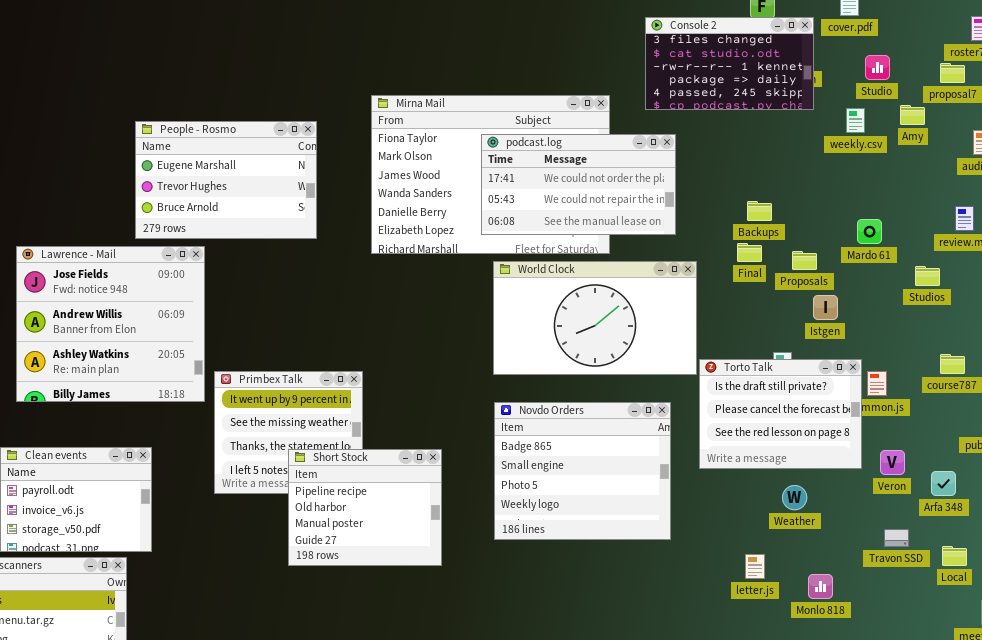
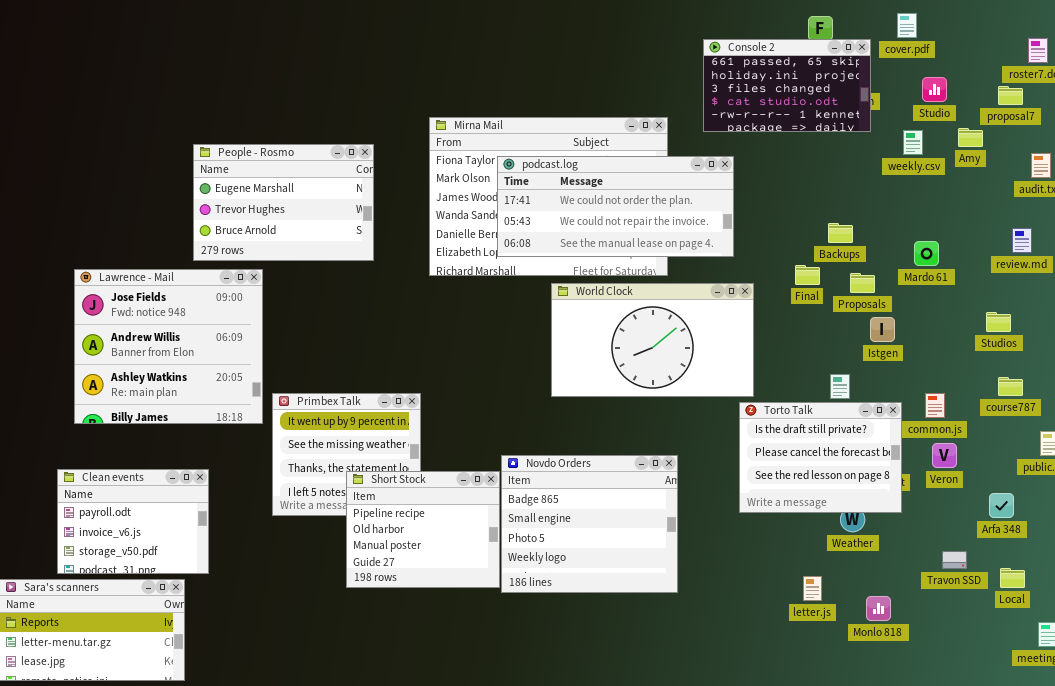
Console 2: [645,17,814,110] -> [703,39,871,132], scrolled up 2 rows
podcast.log: [481,134,676,235] -> [497,156,734,257], resized
Backups: [747,201,772,221] -> [828,223,853,243], moved
Studios: [915,266,940,286] -> [986,312,1011,332], moved
Torto Talk: [699,359,862,469] -> [739,402,902,513], moved
Novdo Orders: [494,402,671,540] -> [501,455,678,593], moved
Veron: [880,450,905,475] -> [932,443,957,468], moved

